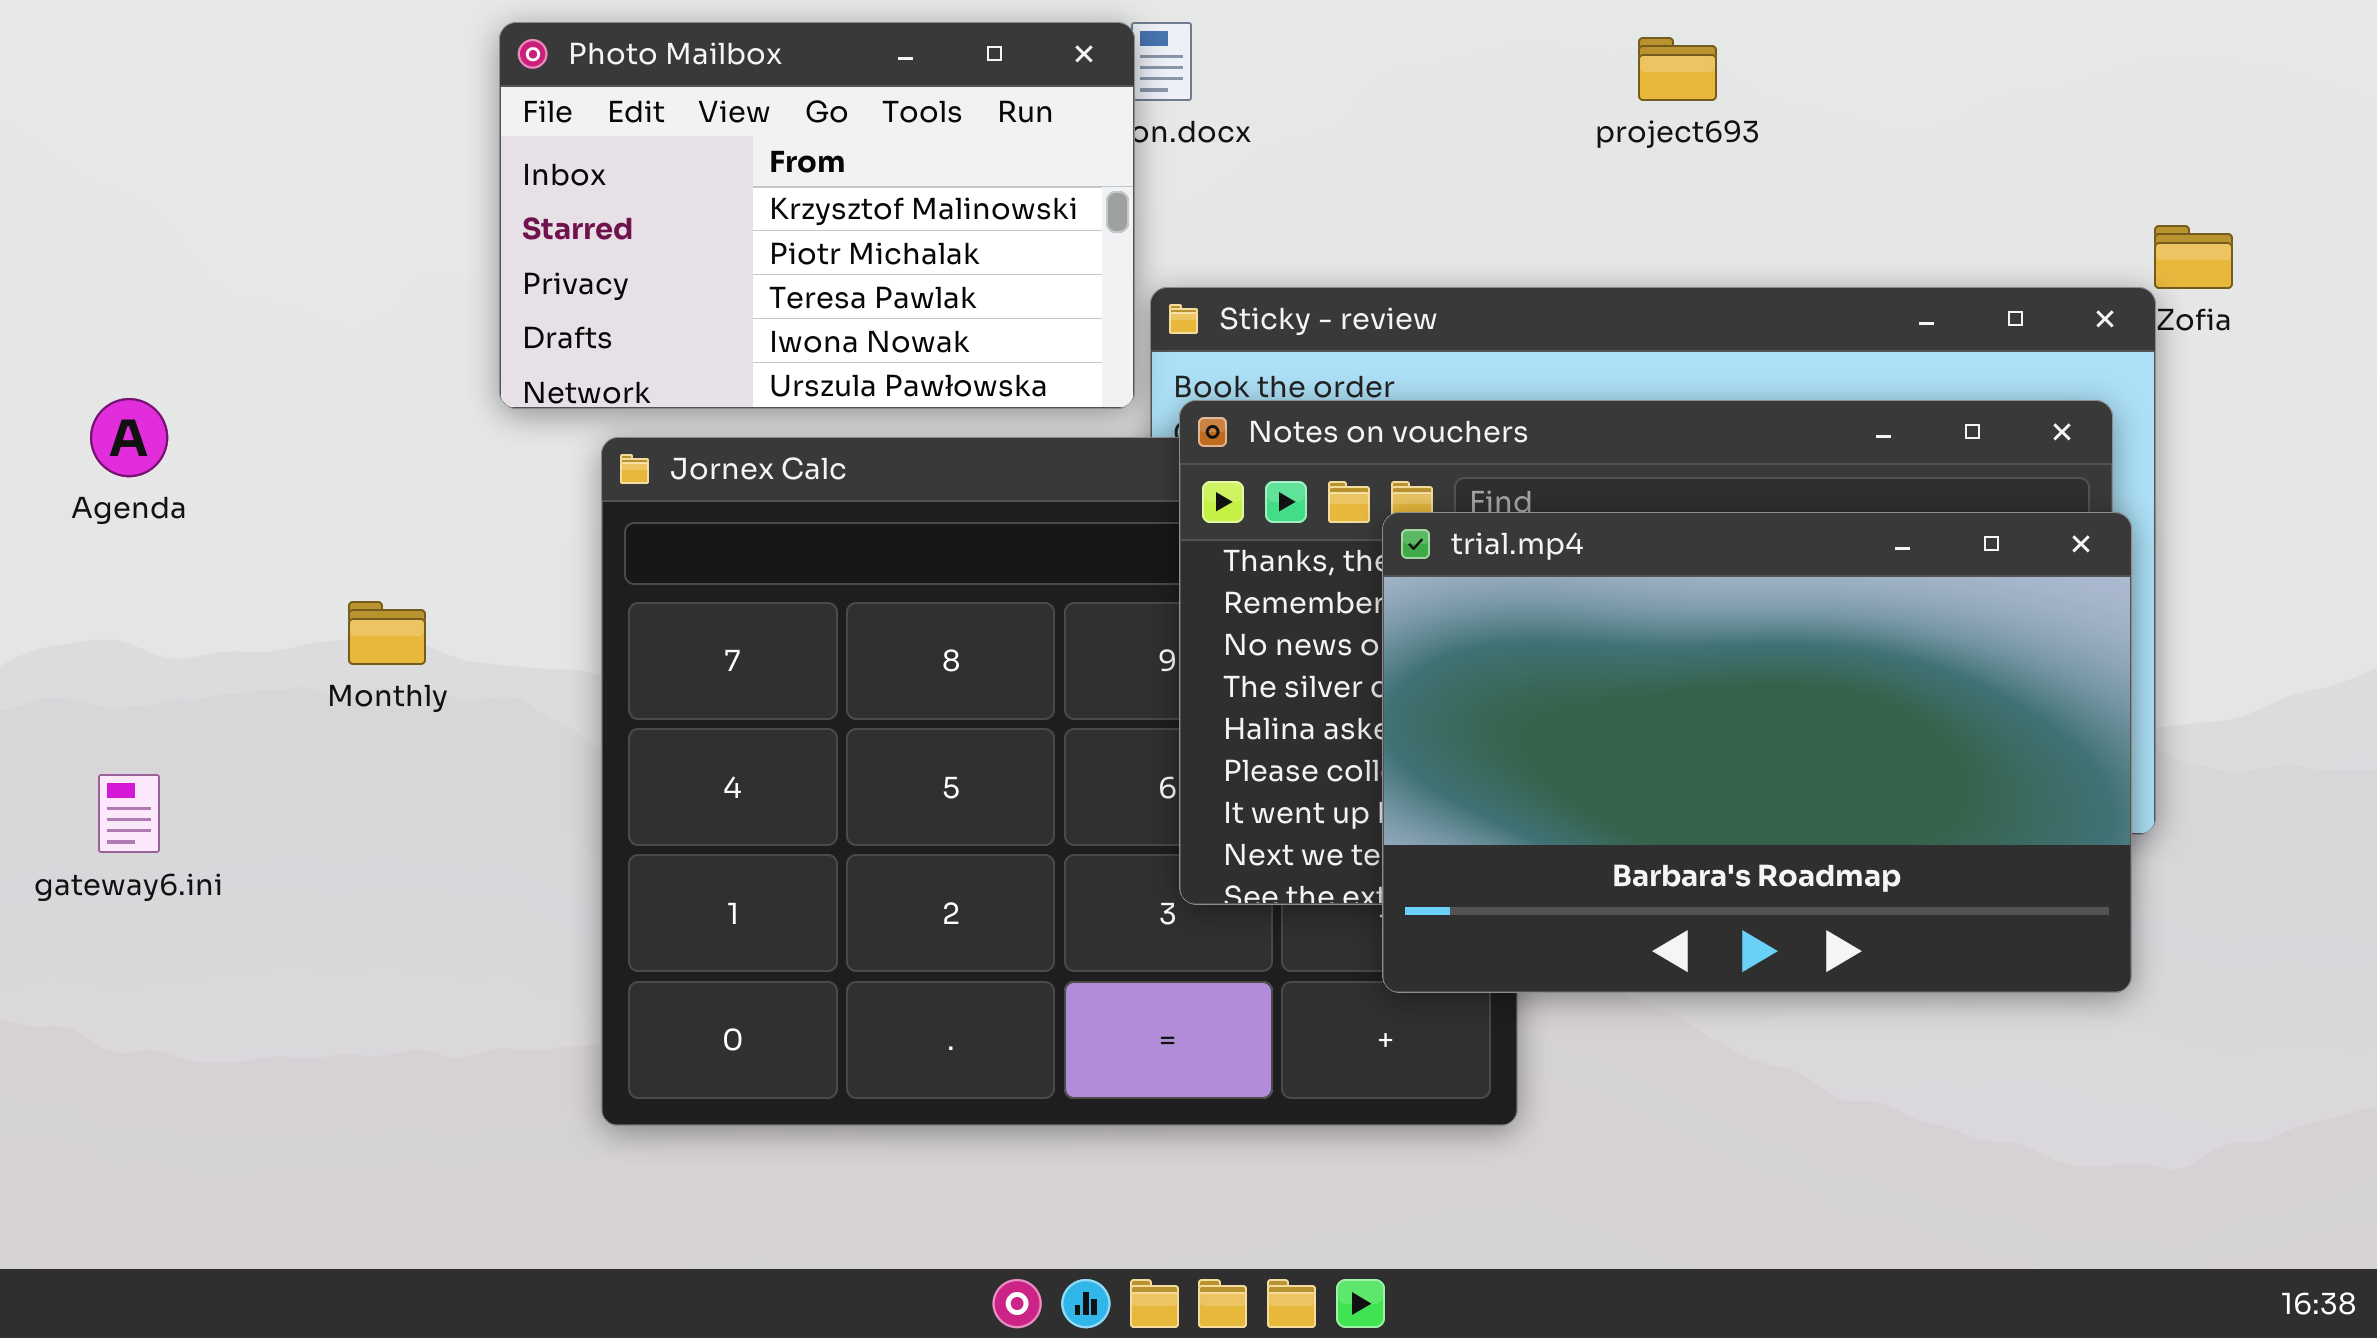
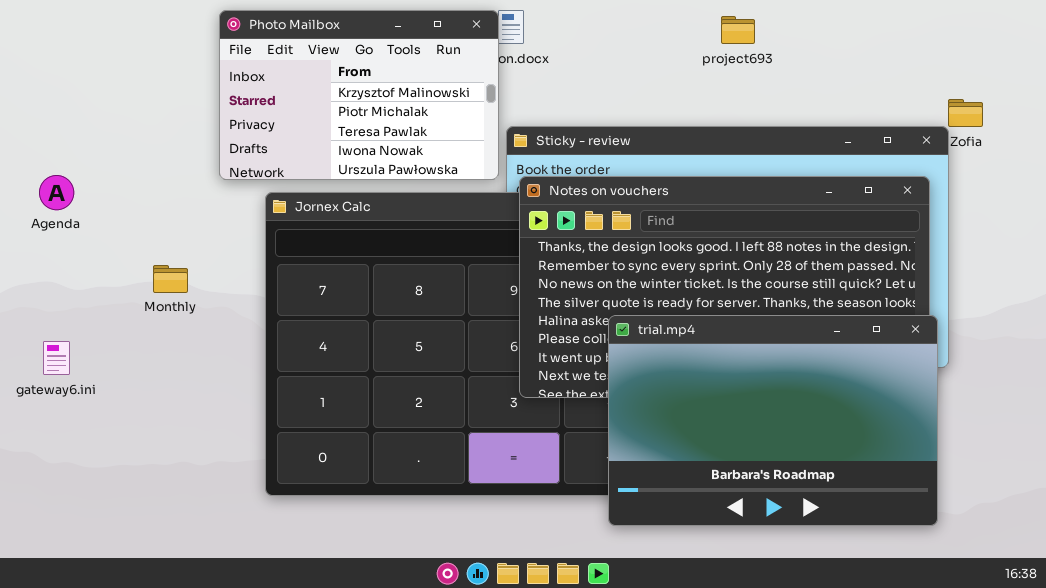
trial.mp4: [1382,512,2132,993] -> [608,315,938,526], moved

